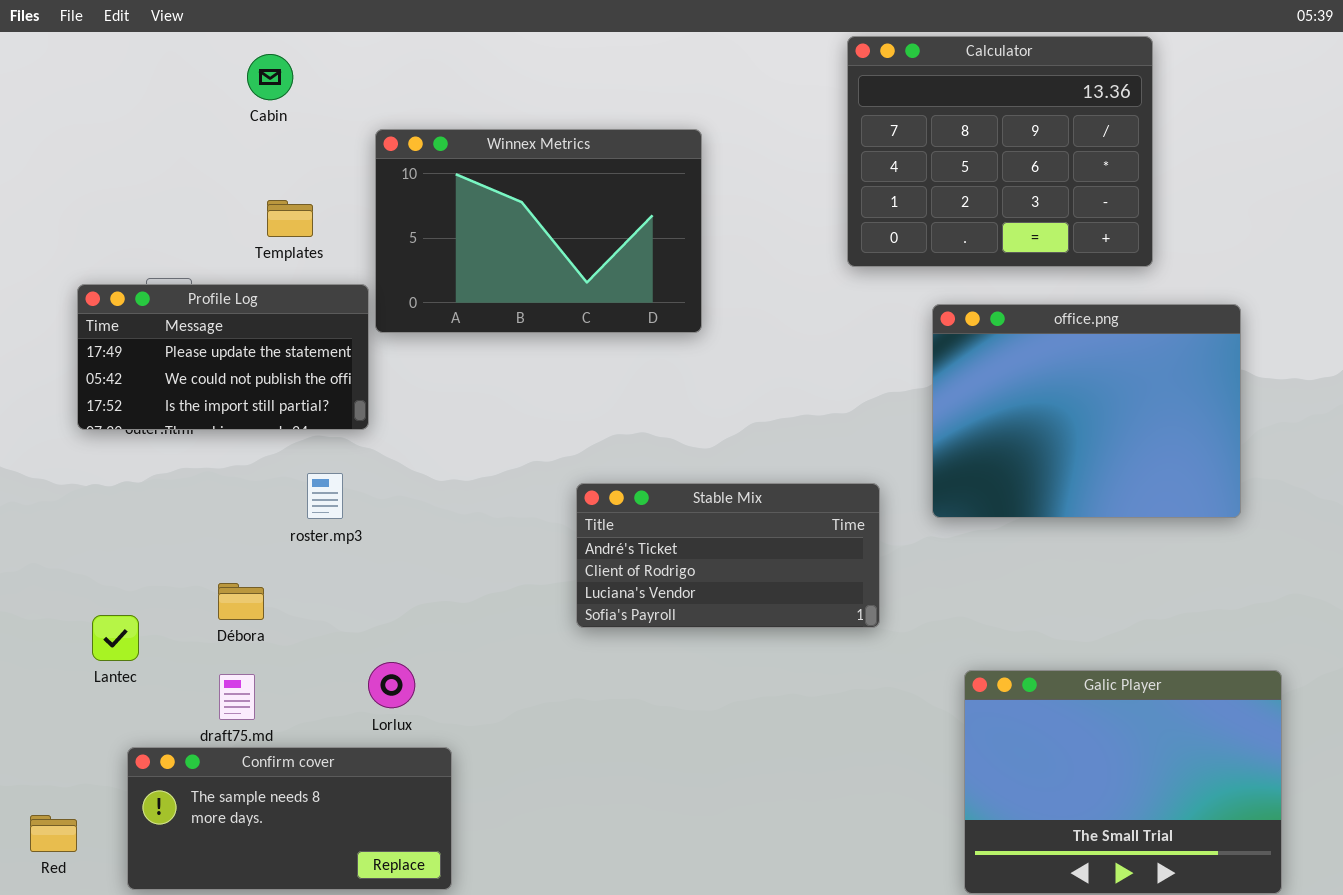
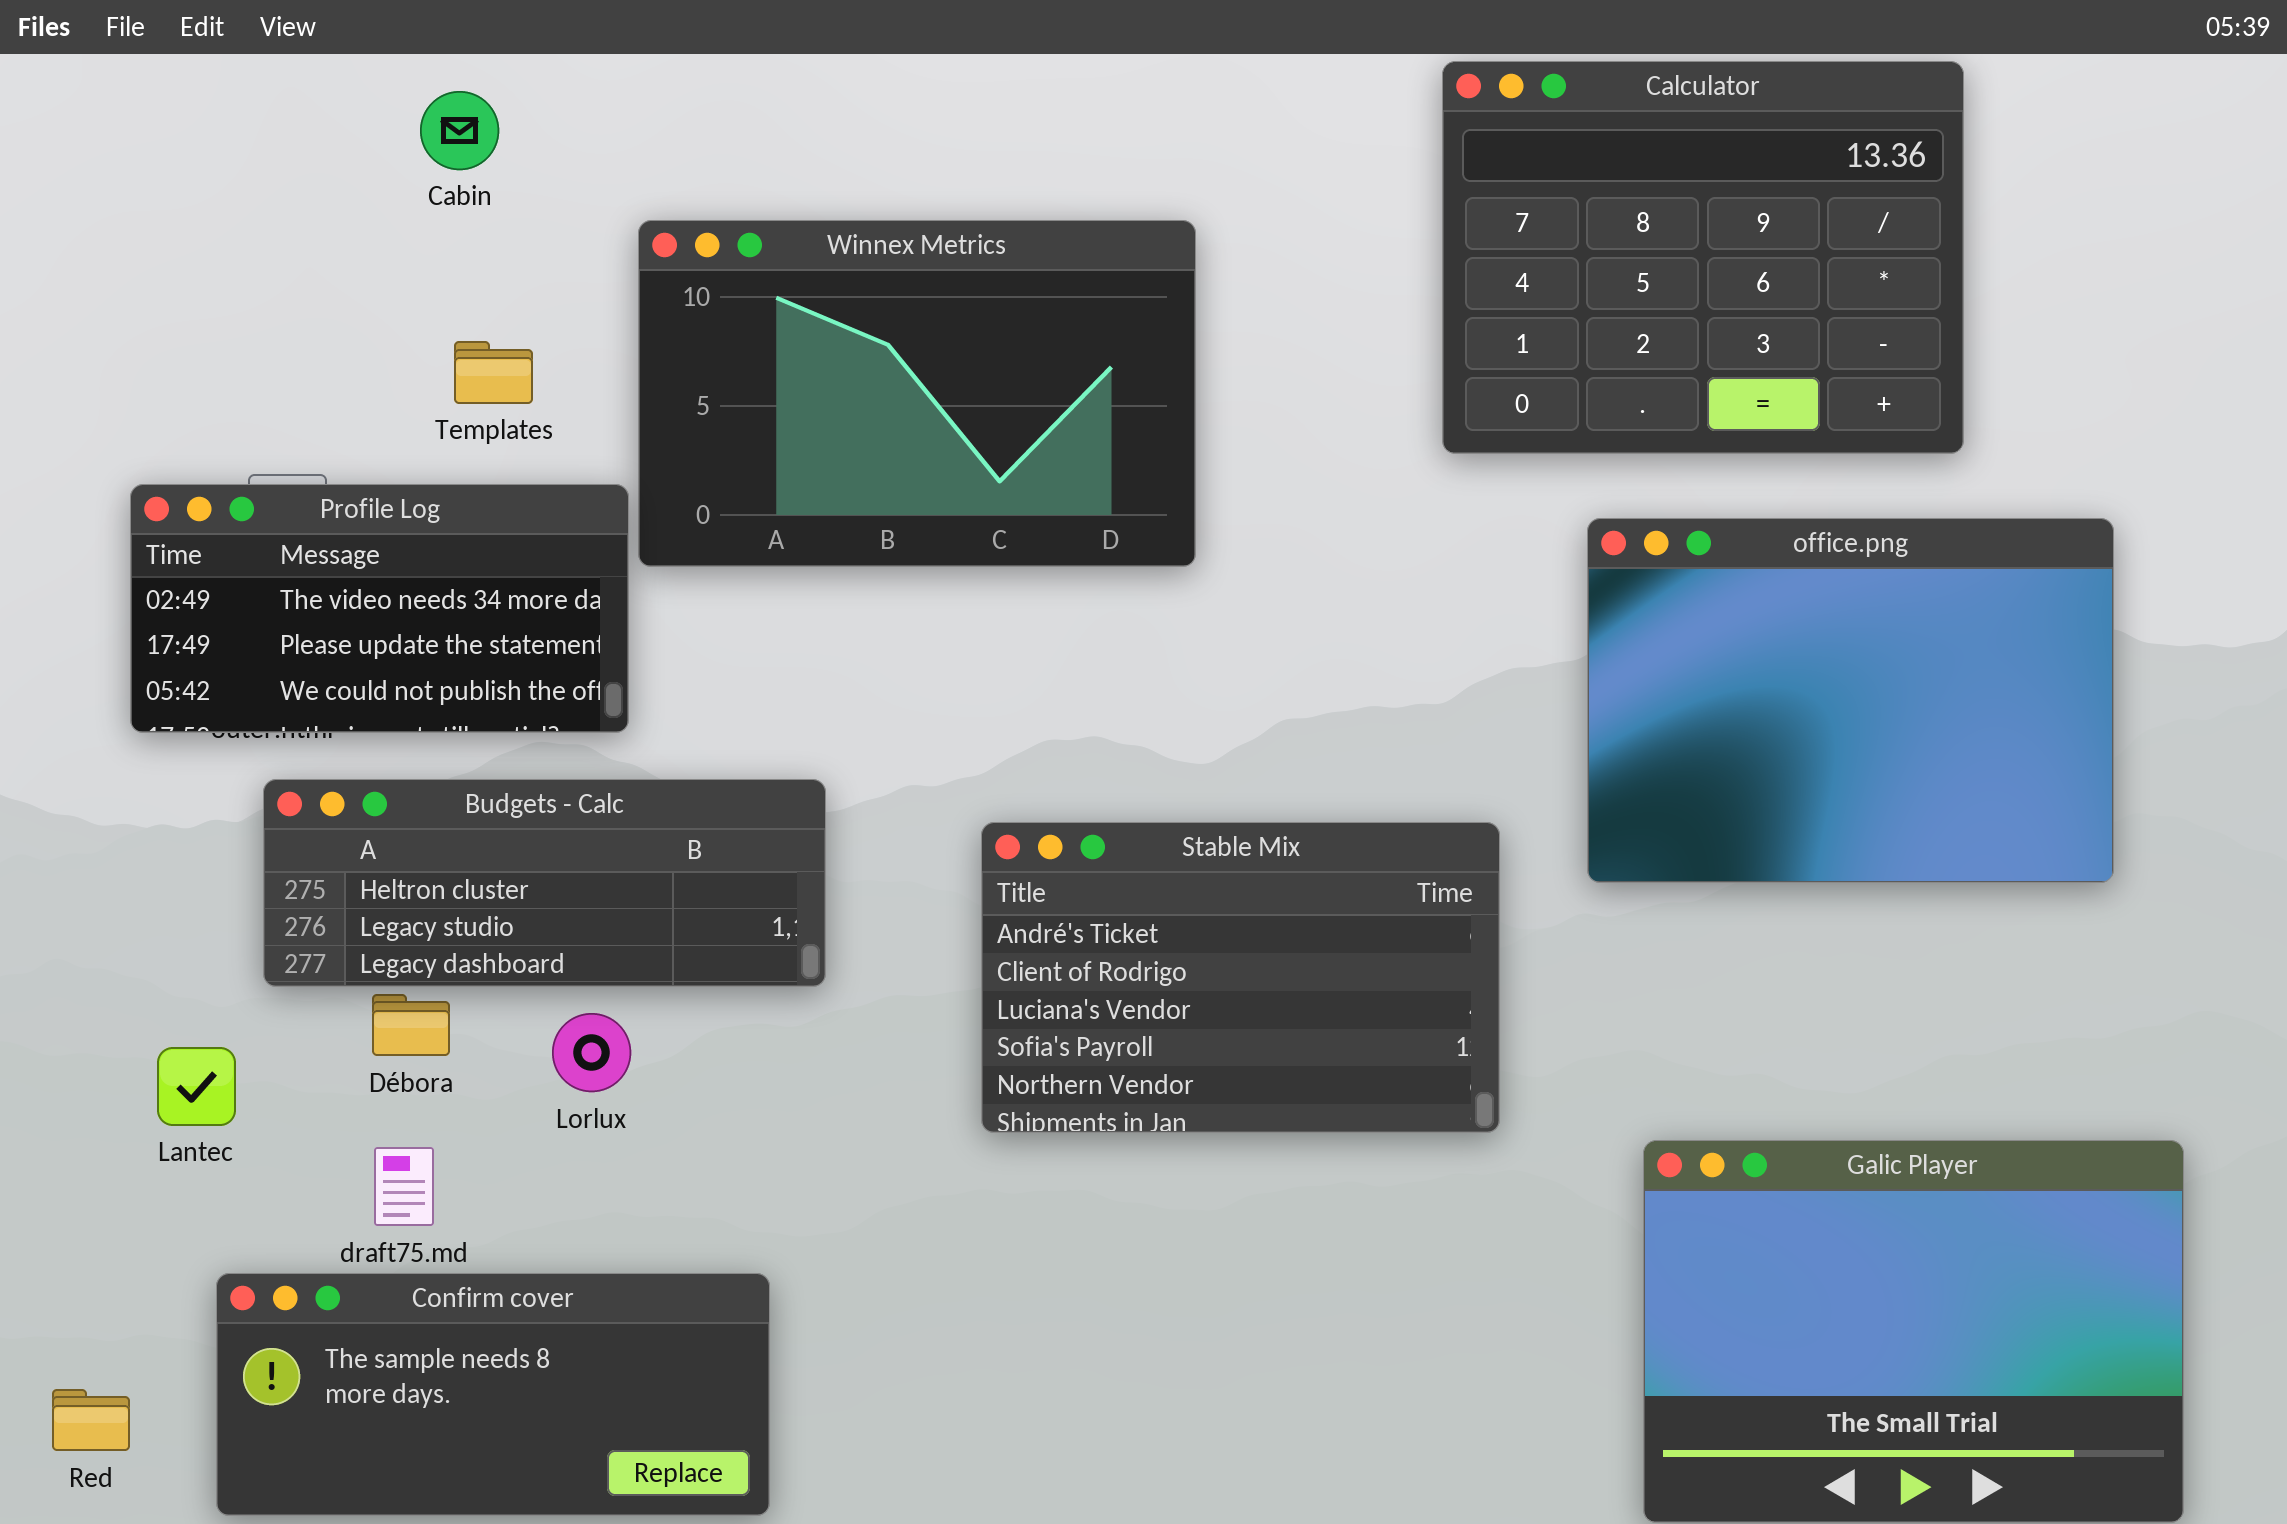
Profile Log: [77,284,369,430] -> [130,484,629,733], scrolled up 1 row
Budgets - Calc: none -> [263,779,826,987], opened
Stable Mix: [576,483,880,628] -> [981,822,1500,1133], resized
Lorlux: [368,662,415,708] -> [552,1013,631,1092], moved

